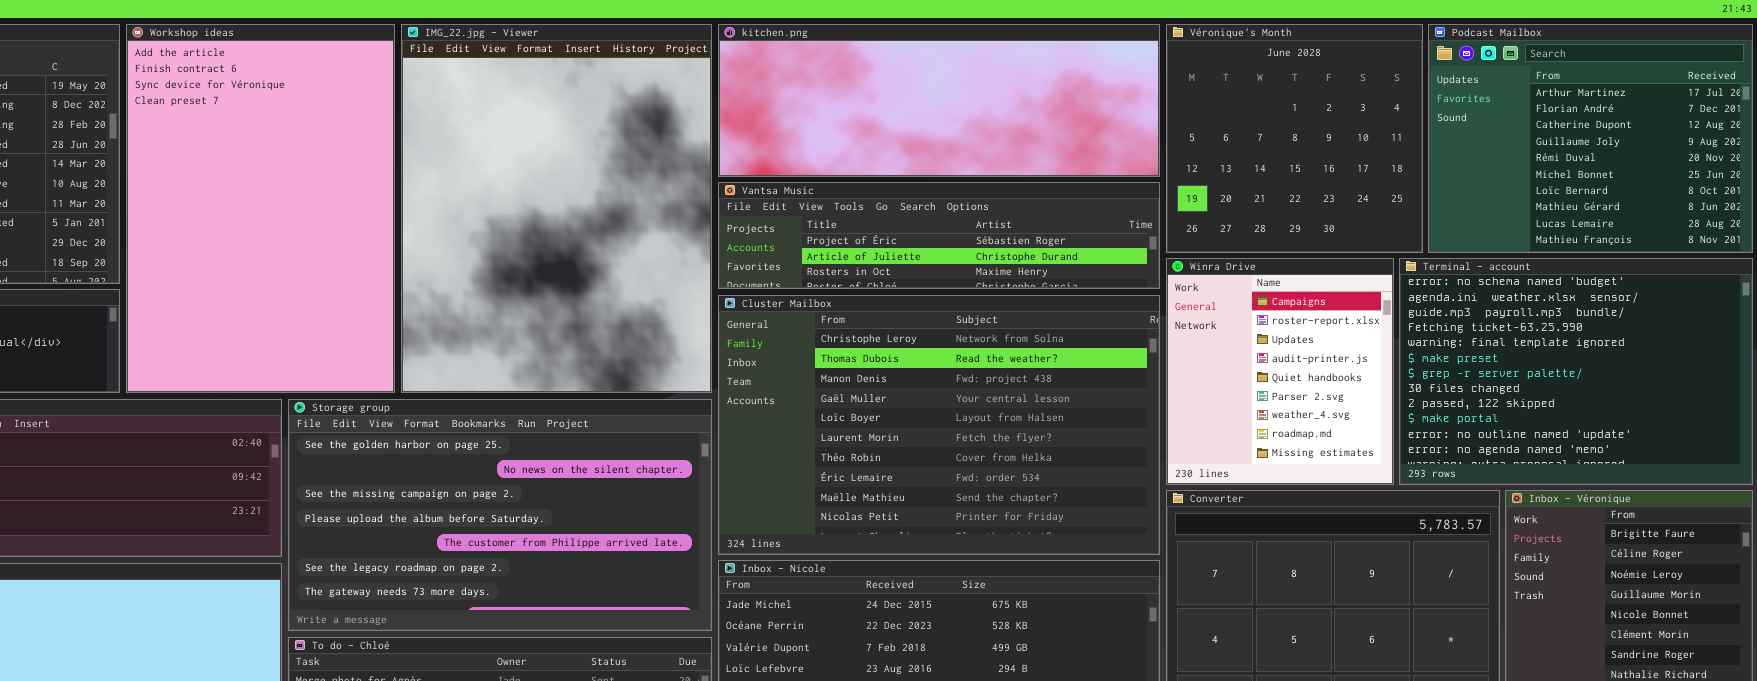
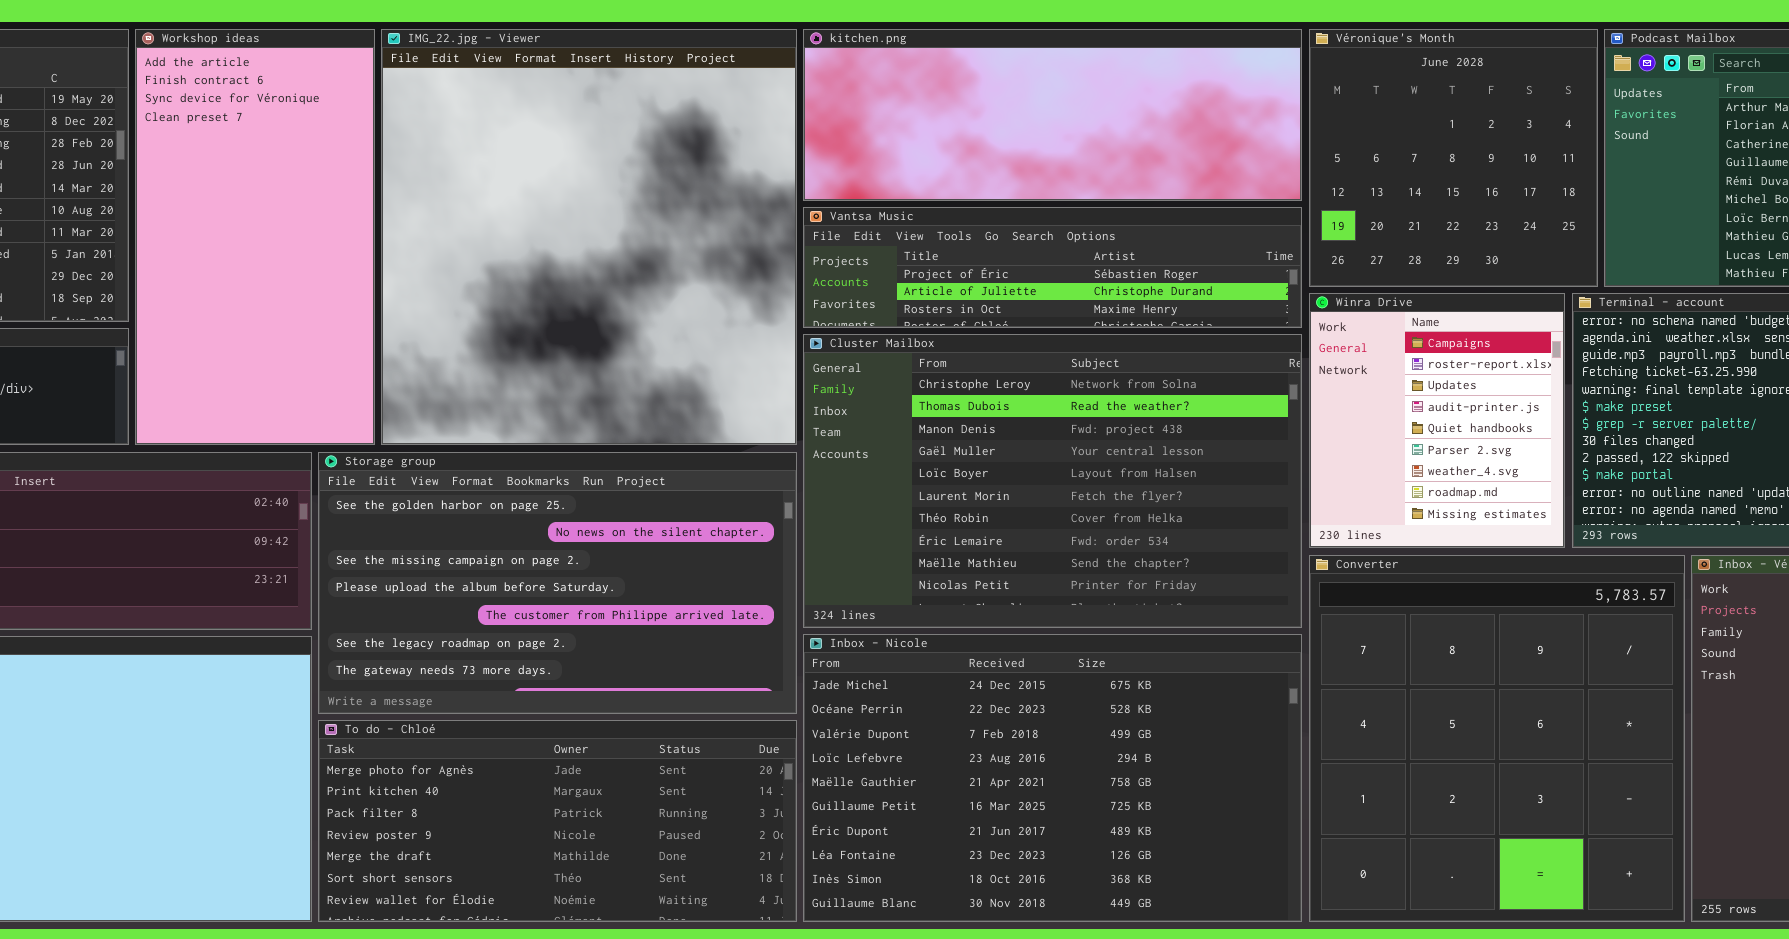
Workshop ideas: [126,24,395,393] -> [135,29,375,445], resized
IMG_22.jpg - Viewer: [401,24,712,393] -> [381,29,797,445], resized

